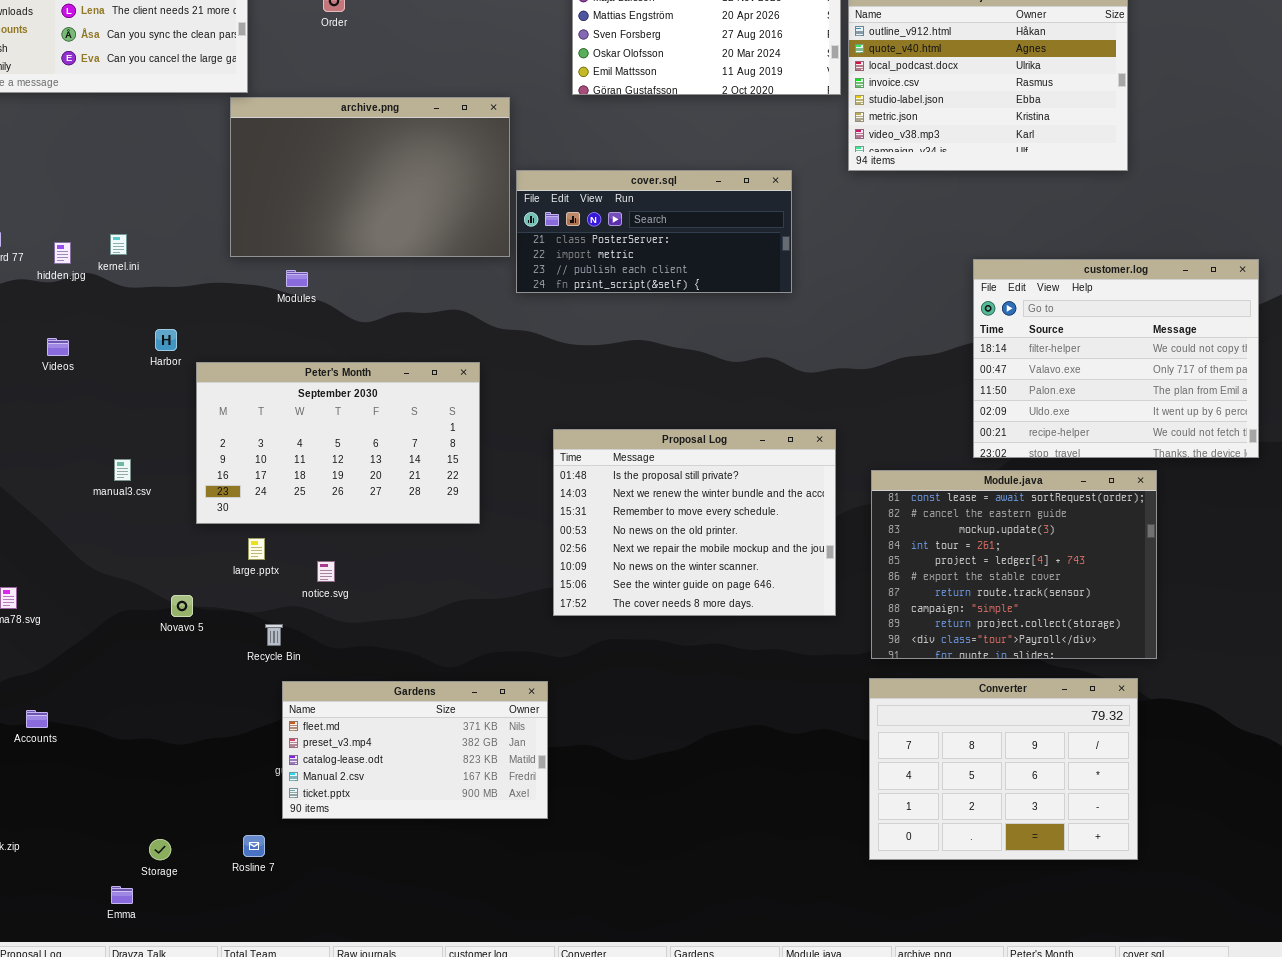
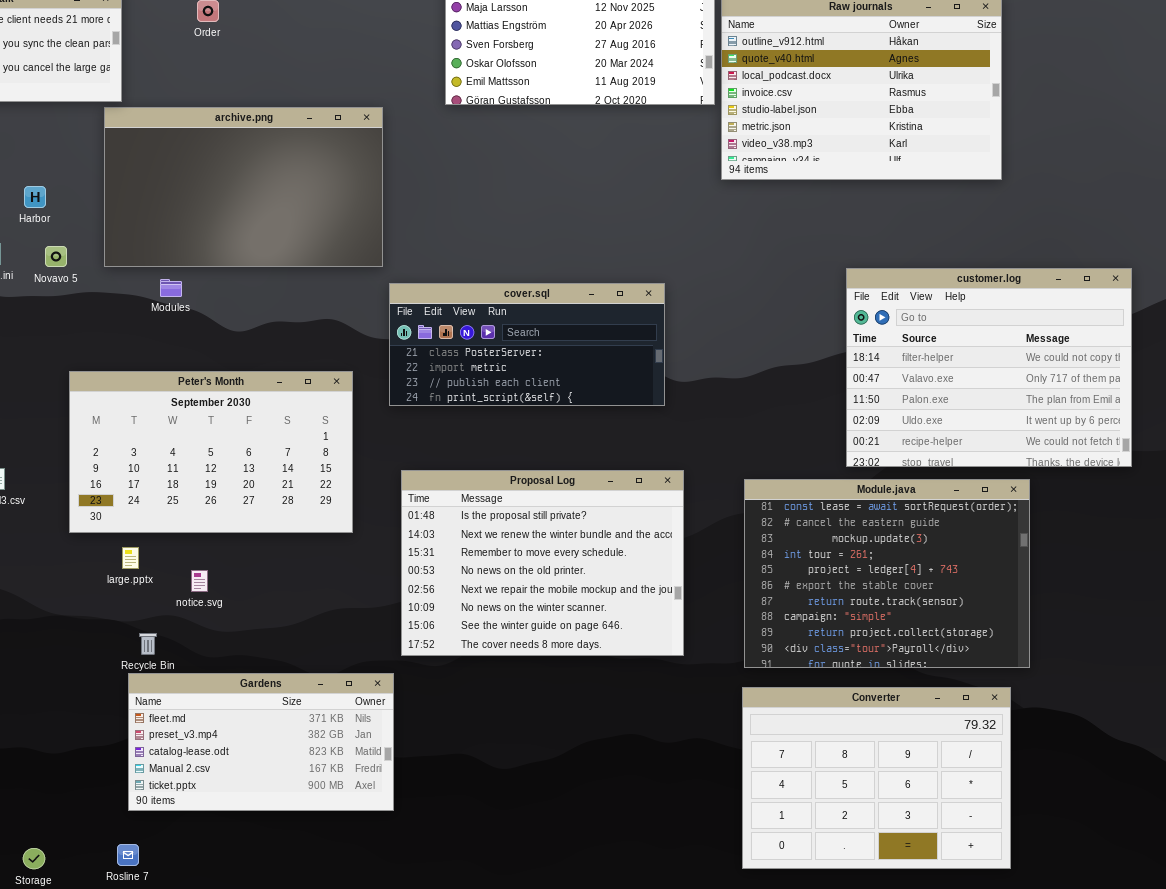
cover.sql: [516,170,792,293] -> [389,283,665,406], moved
Harbor: [155,329,177,351] -> [24,186,46,208], moved
Proposal Log: [553,429,836,616] -> [401,470,684,656], moved
Novavo 5: [171,595,193,617] -> [45,246,67,267], moved
Gardens: [282,681,548,819] -> [128,673,394,811], moved

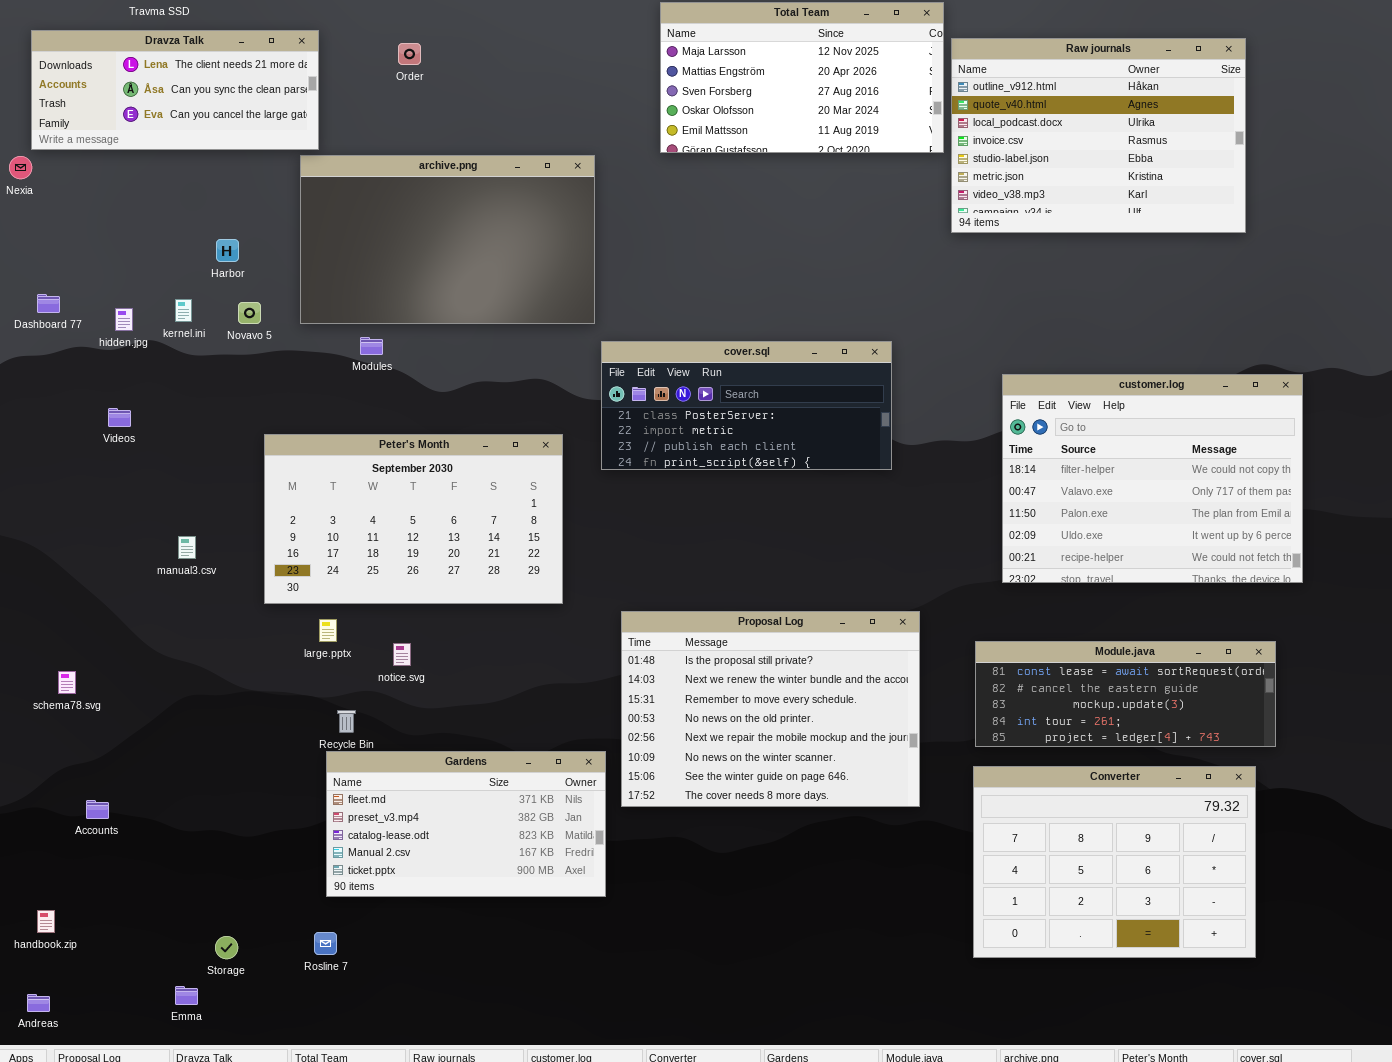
customer.log: [846,268,1132,467] -> [1002,374,1303,583], moved
Proposal Log: [401,470,684,656] -> [621,611,920,807], moved
Module.java: [744,479,1030,668] -> [975,641,1276,747], resized

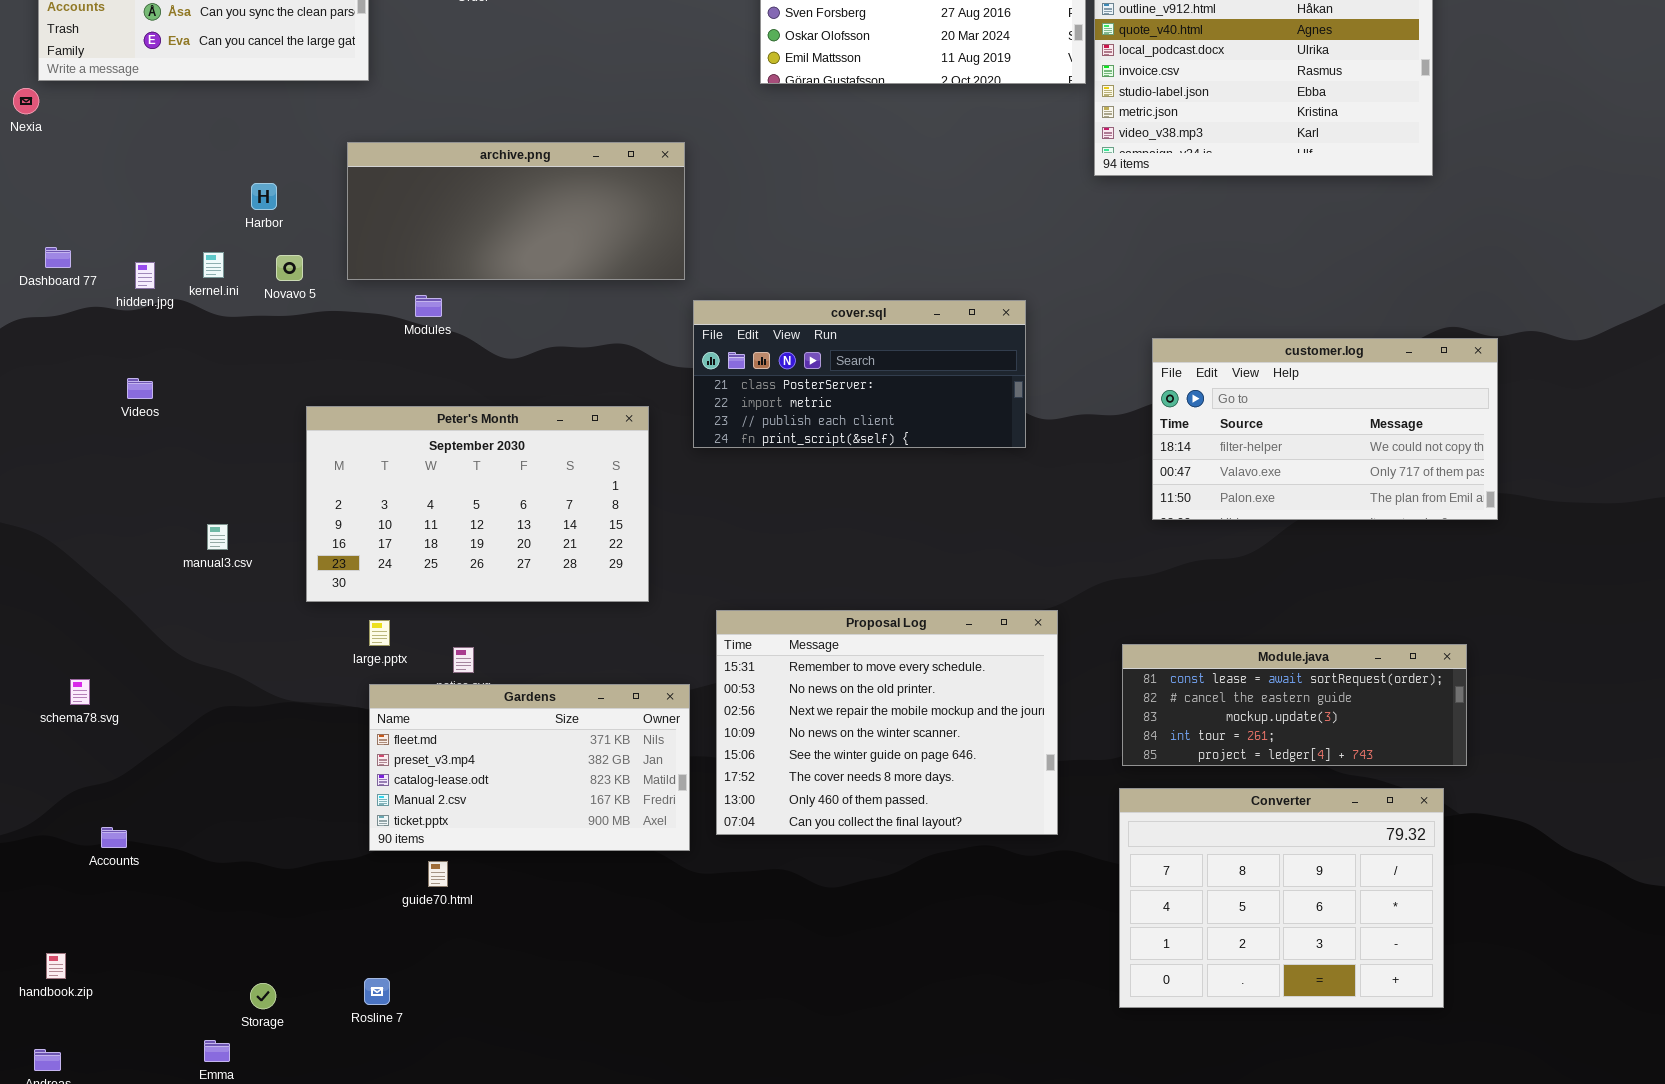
archive.png: [300,155,595,324] -> [347,142,685,280], resized
customer.log: [1002,374,1303,583] -> [1152,338,1498,520], resized
Proposal Log: [621,611,920,807] -> [716,610,1058,835], scrolled down 2 rows
Gardens: [326,751,606,897] -> [369,684,690,851], moved

